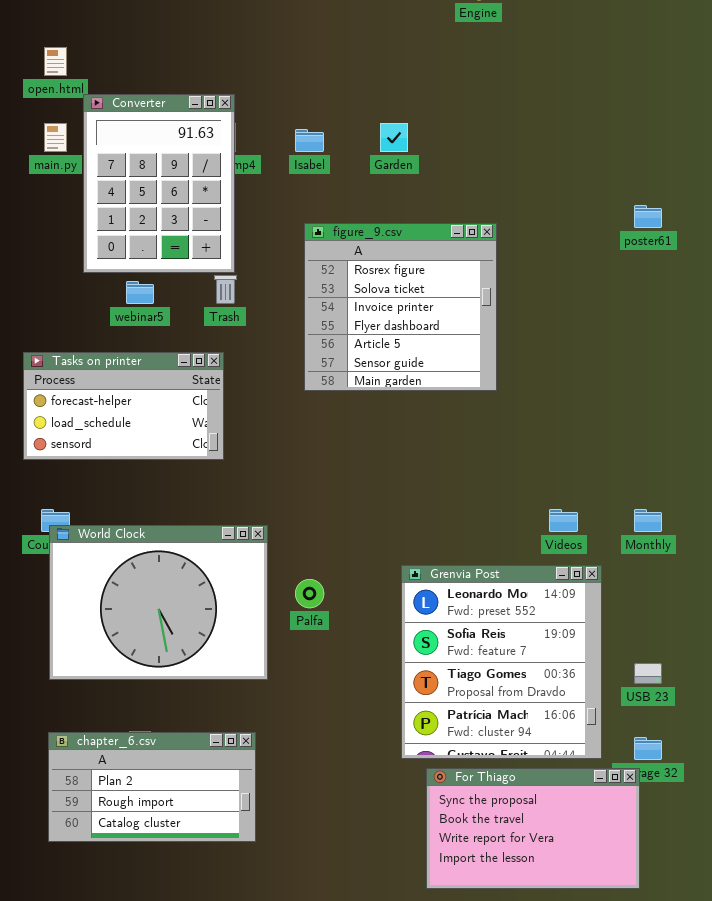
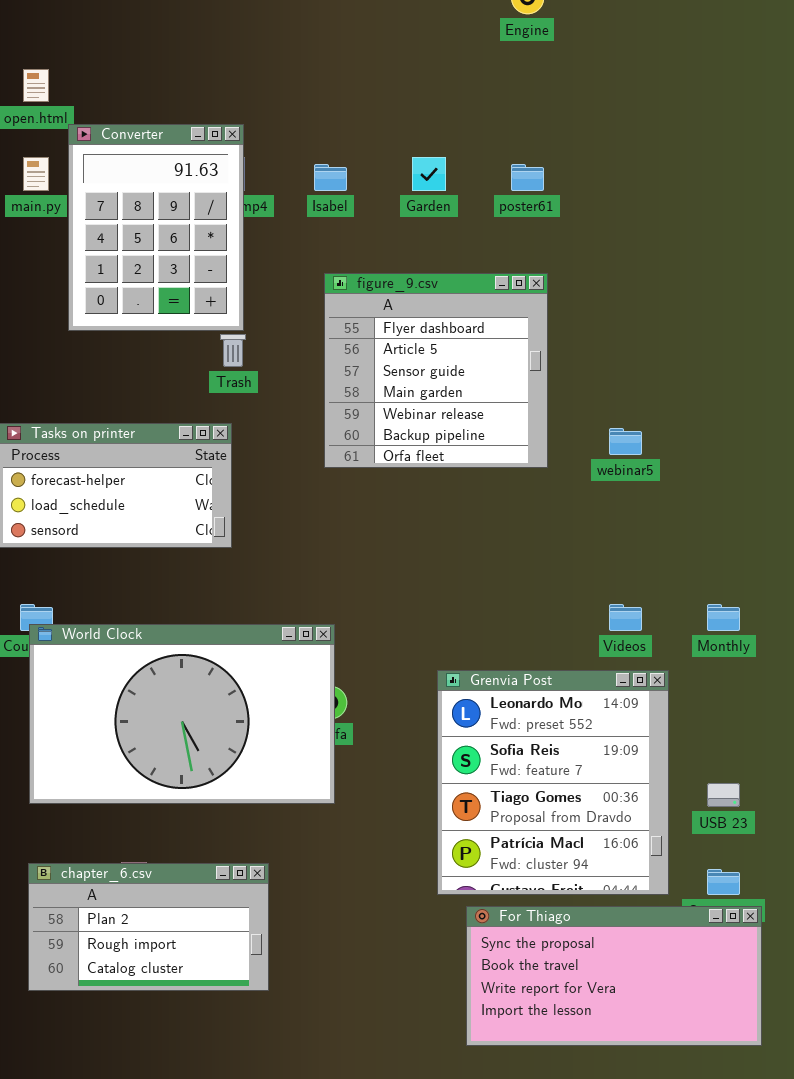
poster61: [634,205,662,228] -> [511,164,544,191], moved
figure_9.csv: [304,223,497,391] -> [324,273,548,468], scrolled down 3 rows
webinar5: [126,281,154,304] -> [609,428,642,455], moved
World Clock: [49,525,268,680] -> [29,624,335,804], resized
For Thiago: [426,768,640,889] -> [466,906,762,1046], resized

